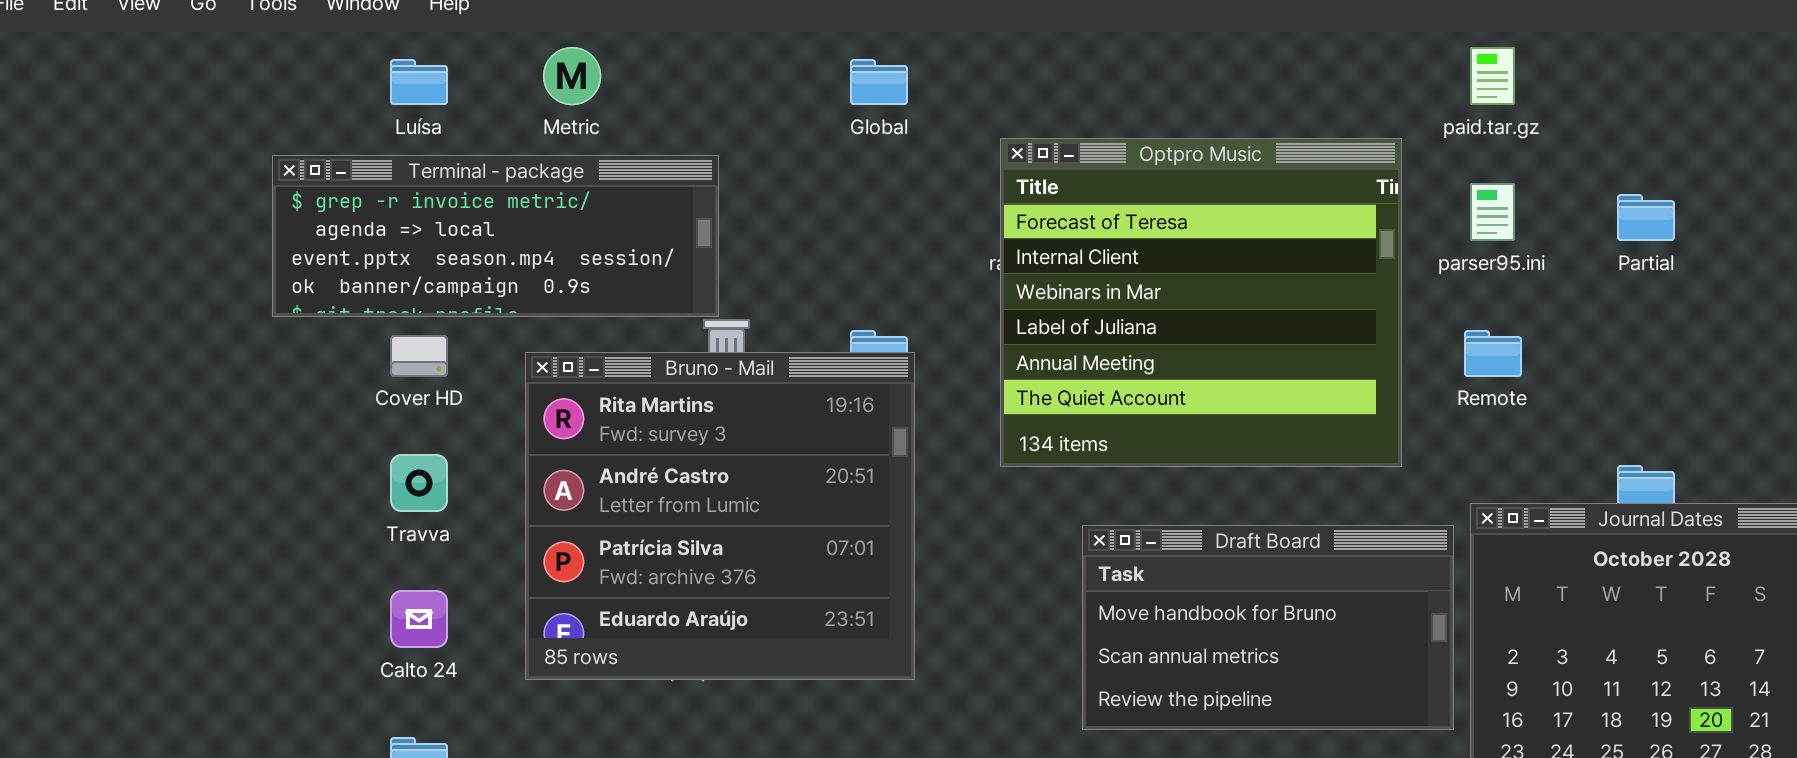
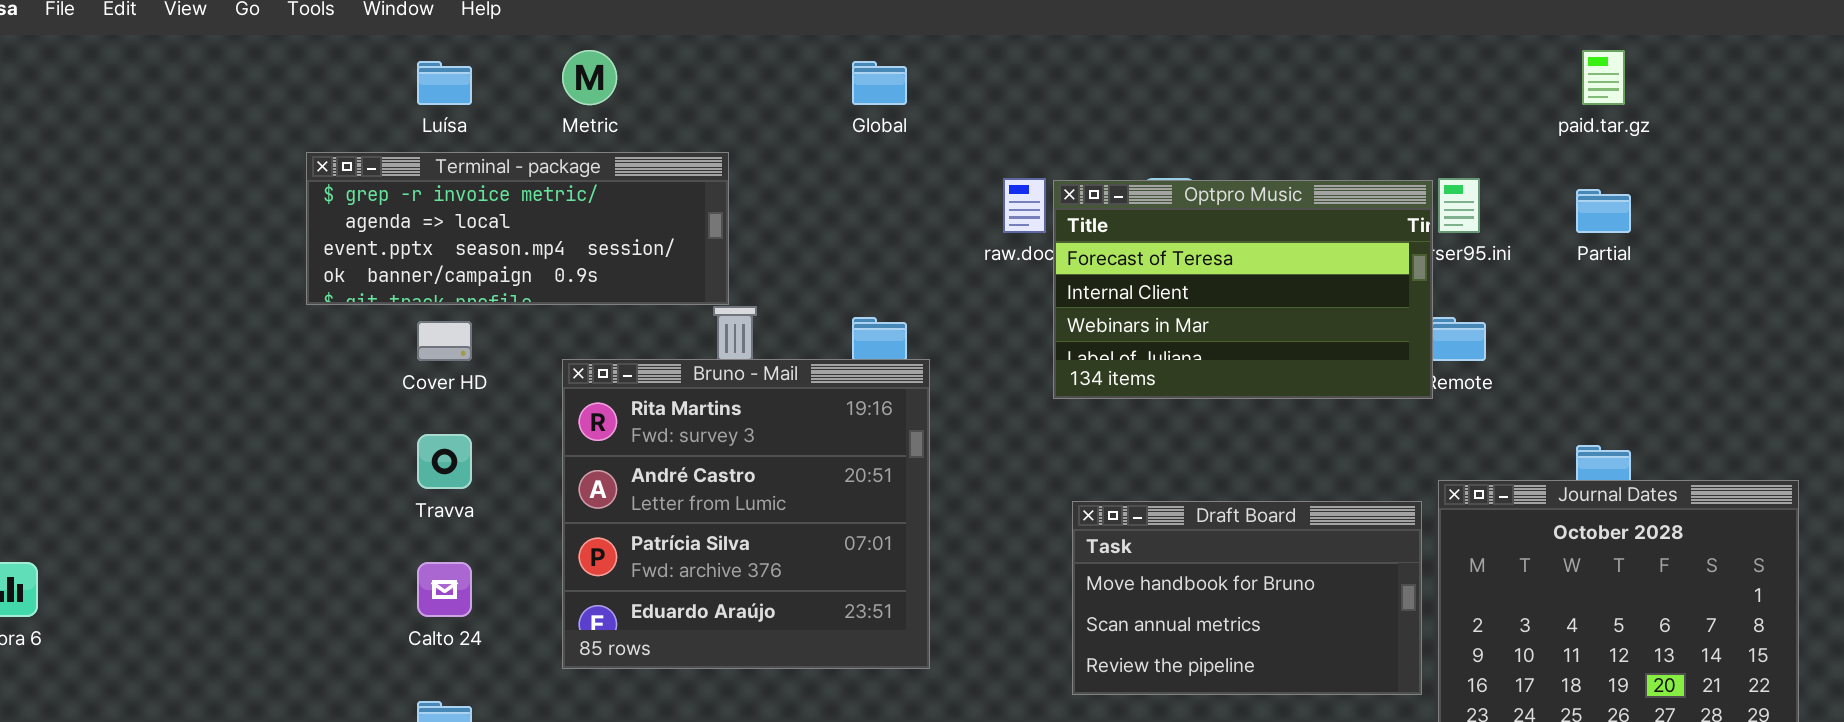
paid.tar.gz: [1470,47,1515,105] -> [1582,50,1625,105], moved
Optpro Music: [1000,138,1402,467] -> [1053,180,1433,399], moved, resized
Bruno - Mail: [525,352,915,680] -> [562,359,930,669], moved

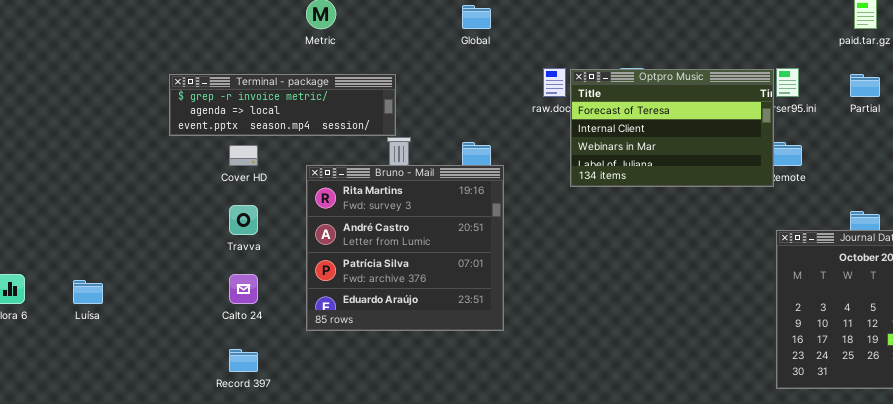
Luísa: [417,61,472,105] -> [73,280,103,304], moved
Terminal - package: [306,152,729,305] -> [169,74,396,136], resized
Draft Board: [1072,501,1422,695] -> none, closed

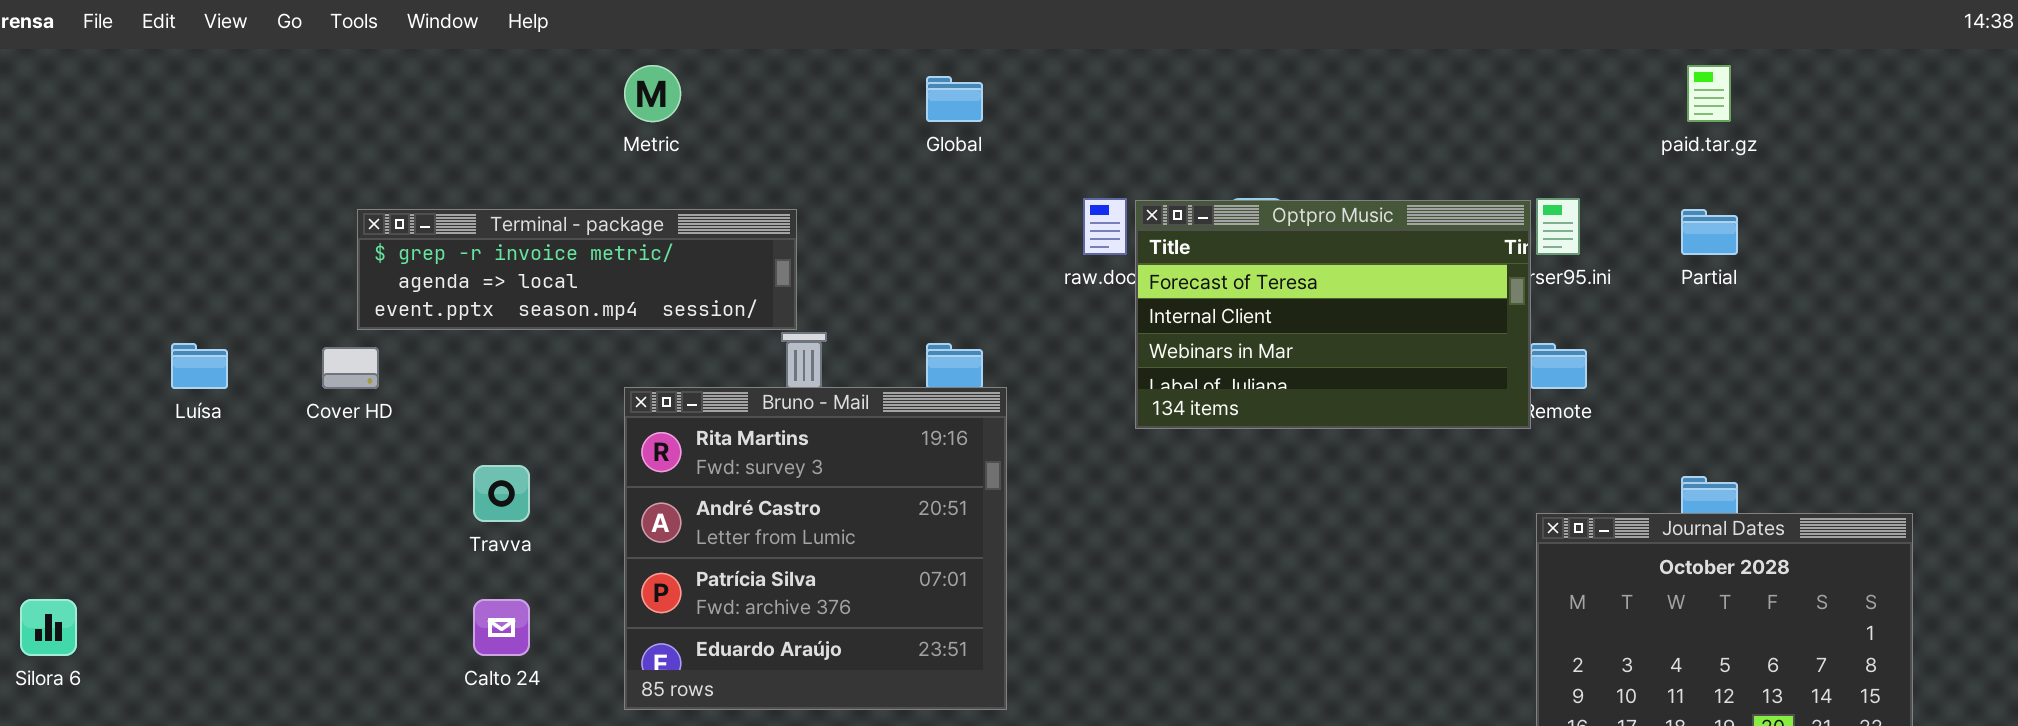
Cover HD: [229,145,258,166] -> [322,347,379,389], moved
Luísa: [73,280,103,304] -> [171,343,228,389], moved

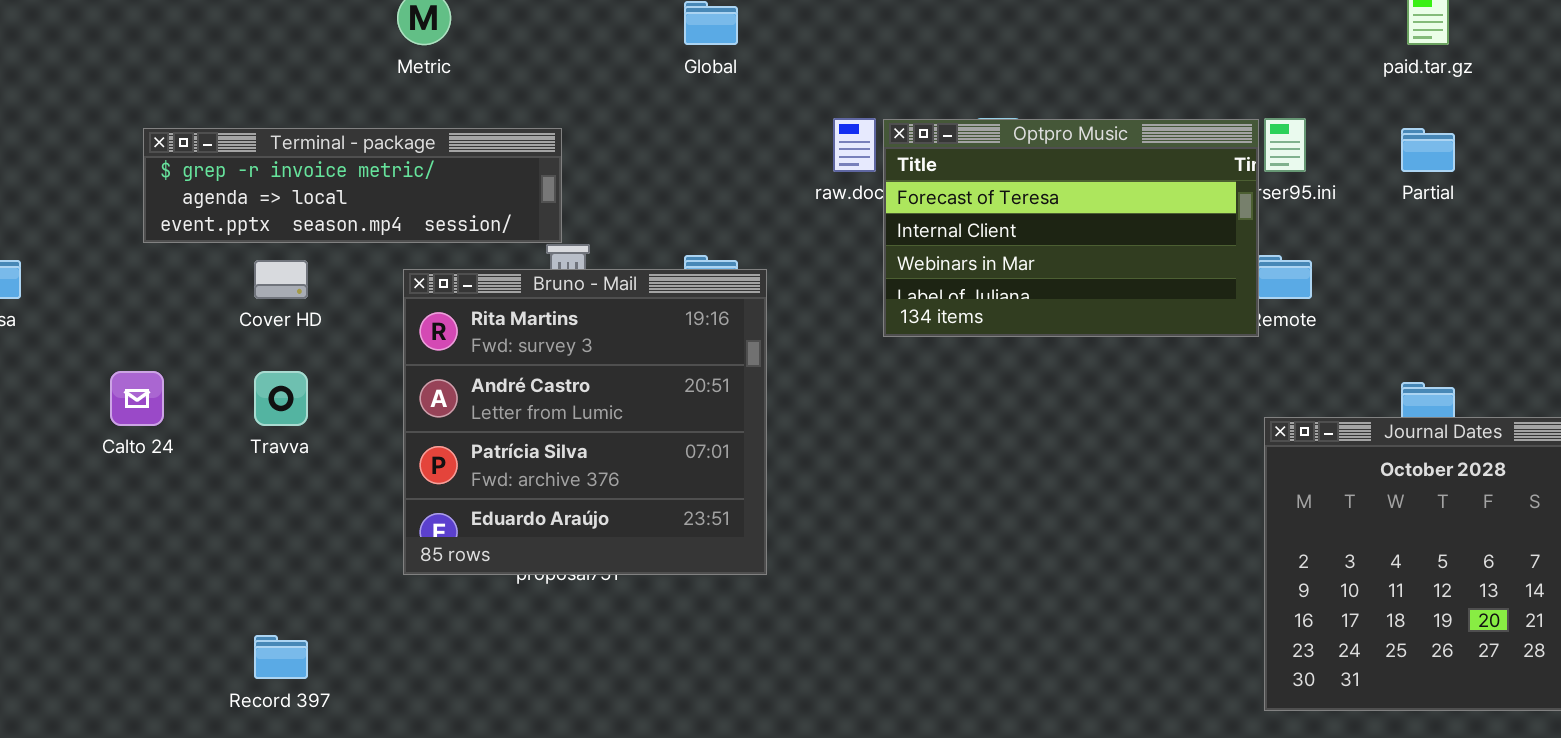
Cover HD: [322,347,379,389] -> [254,260,308,299], moved
Bruno - Mail: [624,387,1007,710] -> [403,269,767,575], moved
Calto 24: [473,599,530,656] -> [110,371,164,426], moved

